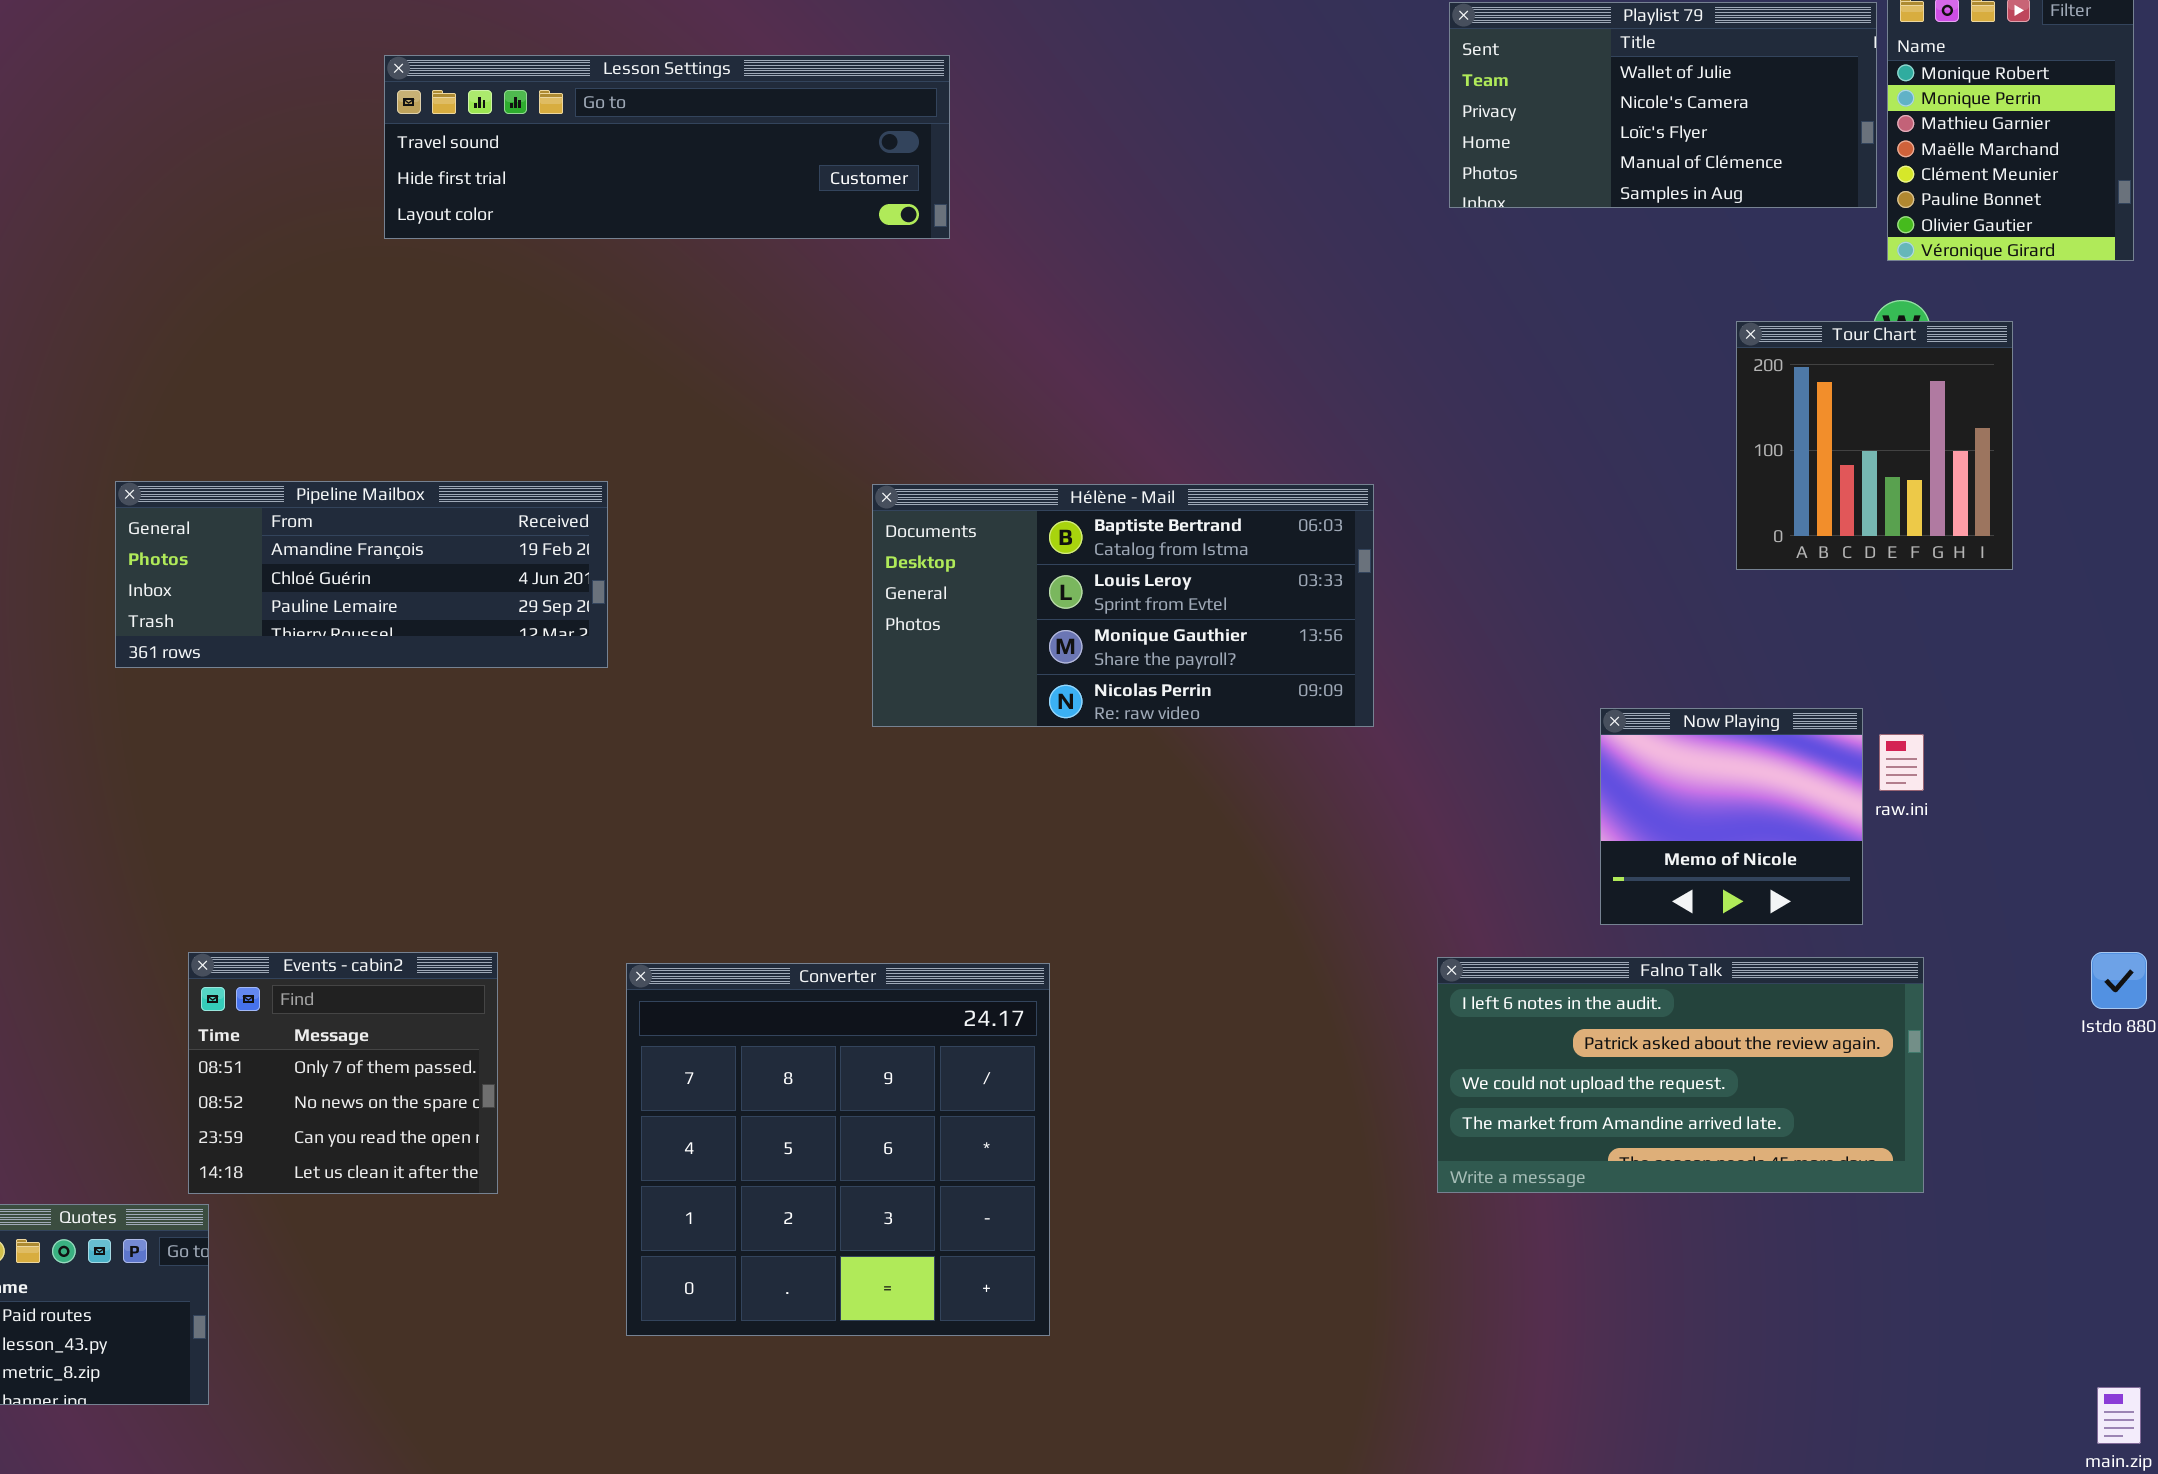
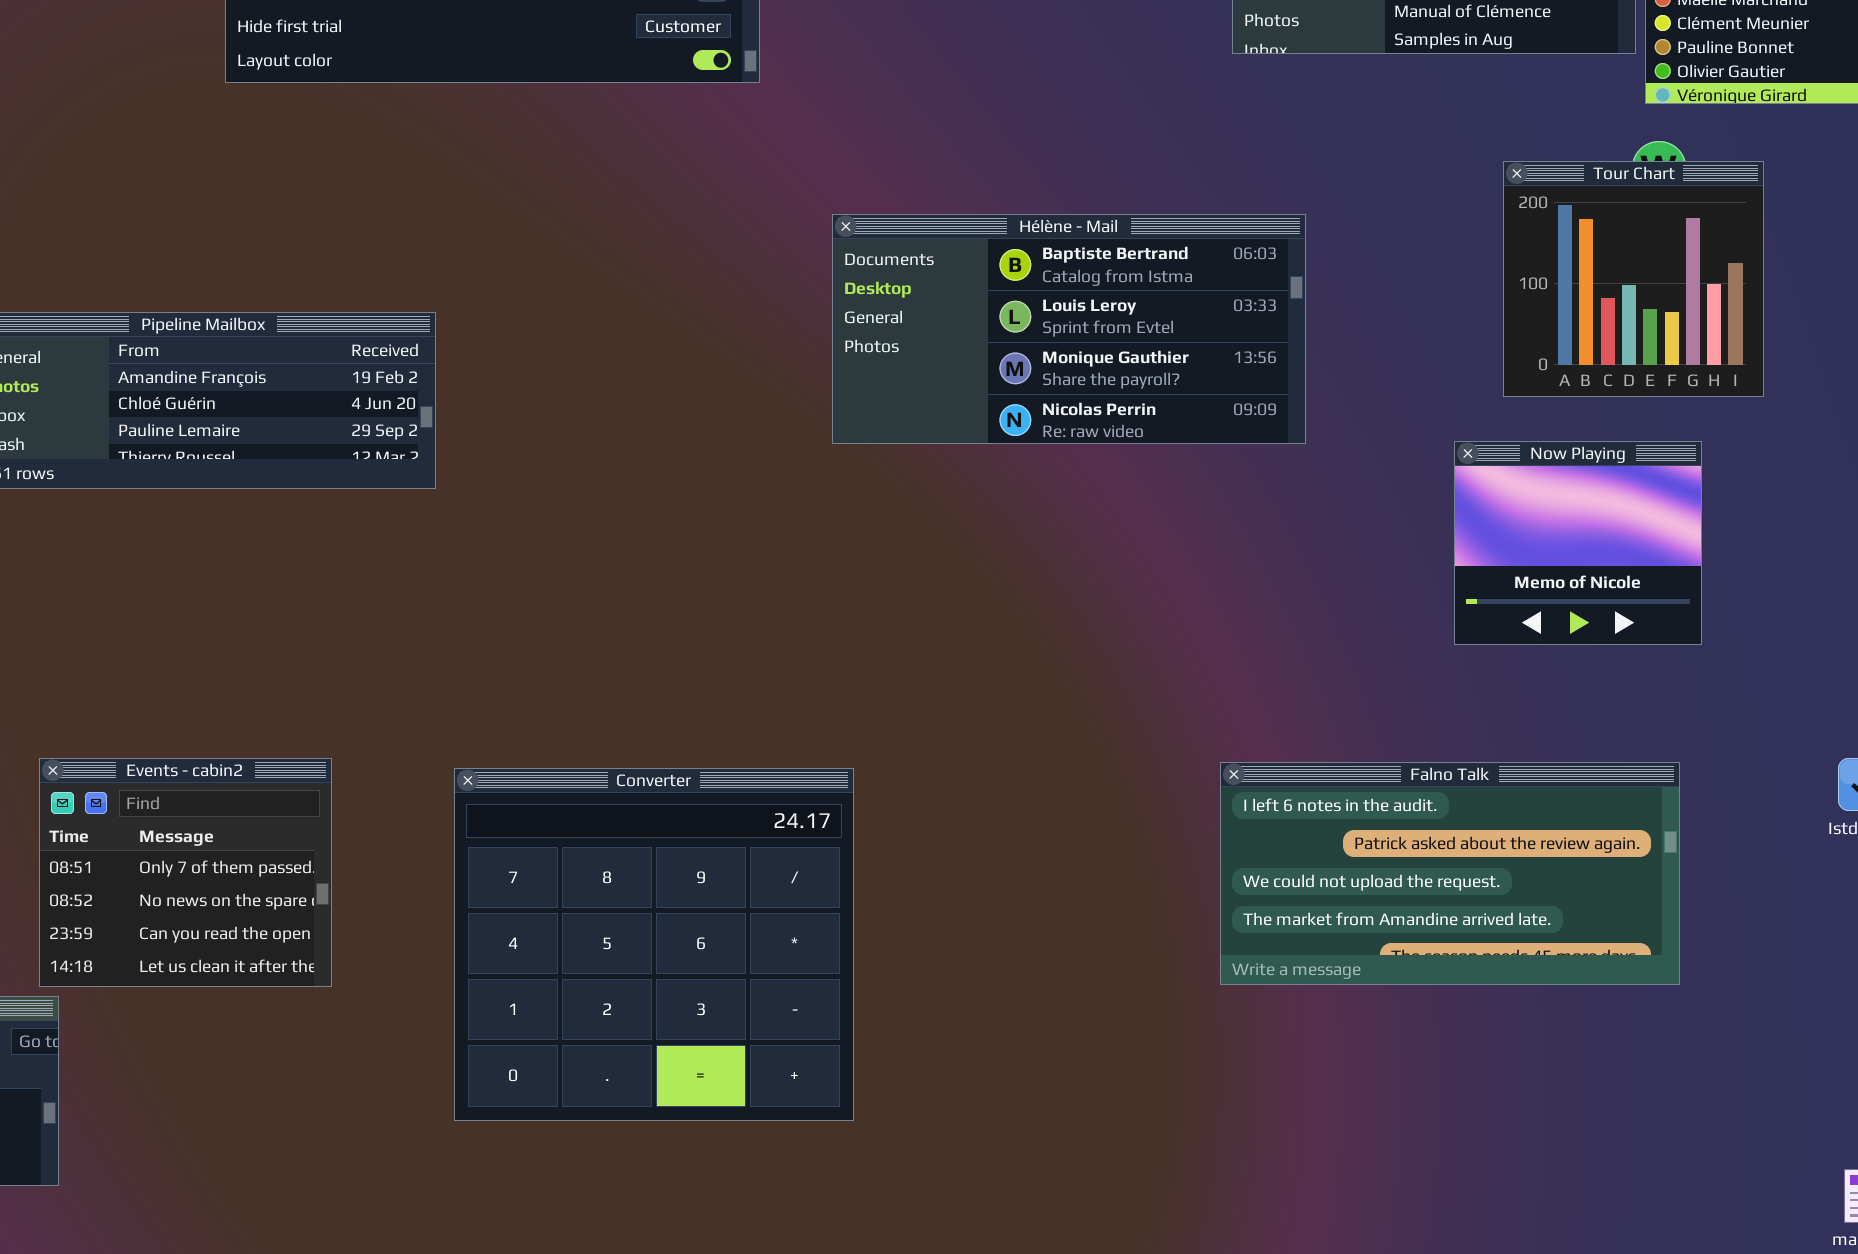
Hélène - Mail: [872,484,1374,727] -> [832,214,1306,444], moved
Now Playing: [1600,708,1863,925] -> [1454,441,1702,645], moved

